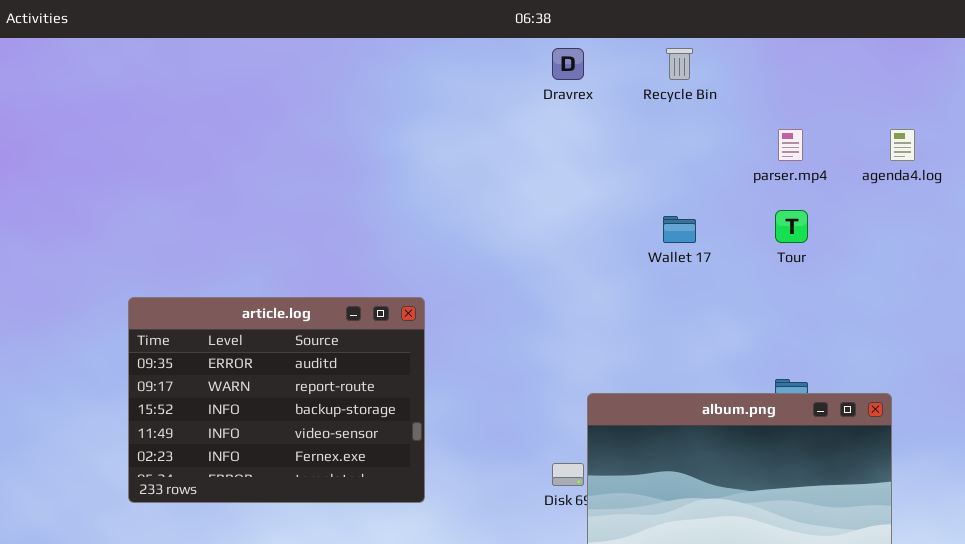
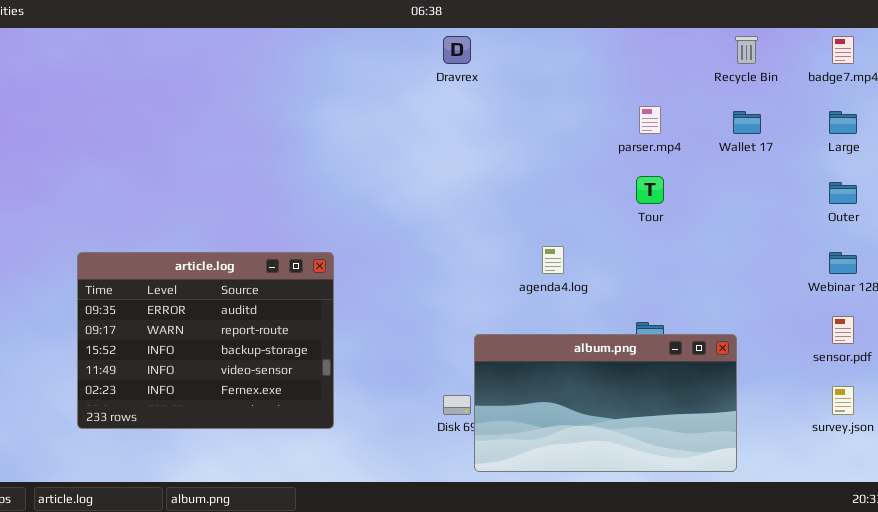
Recycle Bin: [666,48,693,80] -> [735,36,758,64], moved
agenda4.log: [890,129,915,161] -> [542,246,564,274], moved
Wallet 17: [663,216,696,243] -> [733,111,761,134], moved

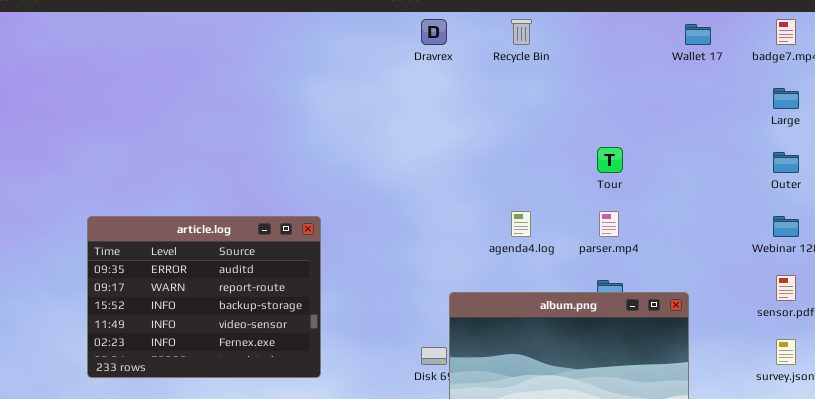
Recycle Bin: [735,36,758,64] -> [511,19,532,45], moved
parser.mp4: [639,106,661,134] -> [599,211,619,237], moved
Wallet 17: [733,111,761,134] -> [685,24,711,45], moved

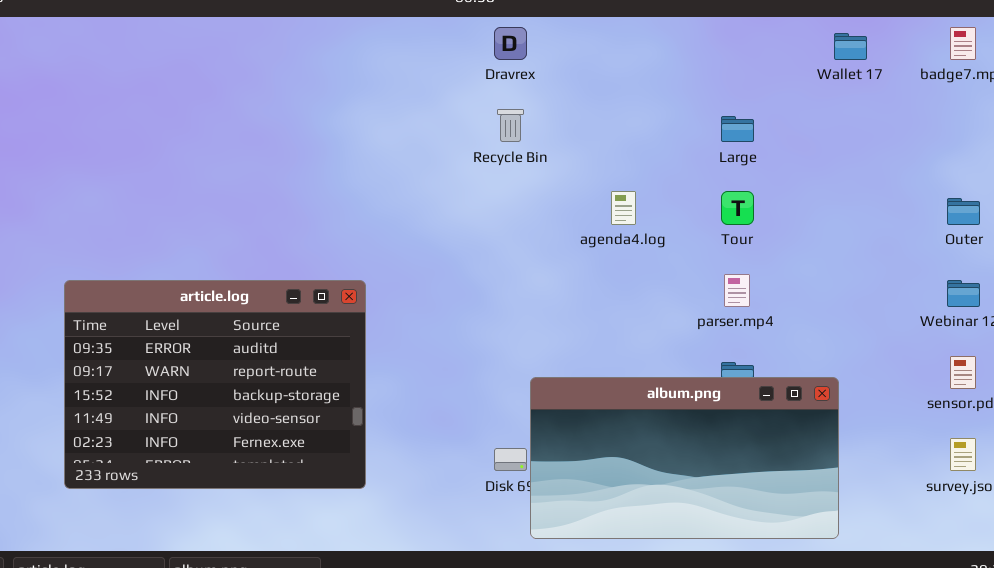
Recycle Bin: [511,19,532,45] -> [497,109,524,142], moved
Large: [773,88,799,109] -> [721,116,754,142], moved
agenda4.log: [511,211,531,237] -> [611,191,636,225], moved

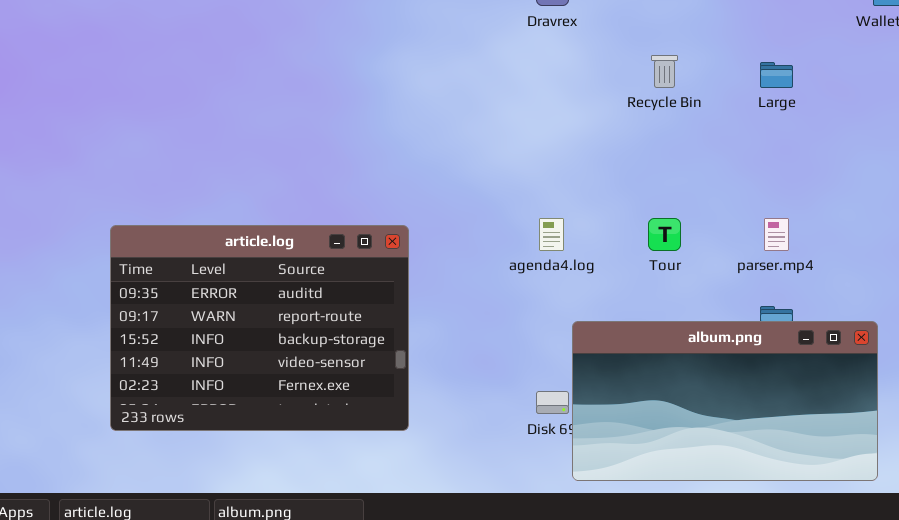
Recycle Bin: [497,109,524,142] -> [651,55,678,88], moved
agenda4.log: [611,191,636,225] -> [539,218,564,251], moved
Tour: [721,191,754,225] -> [648,218,681,251], moved

